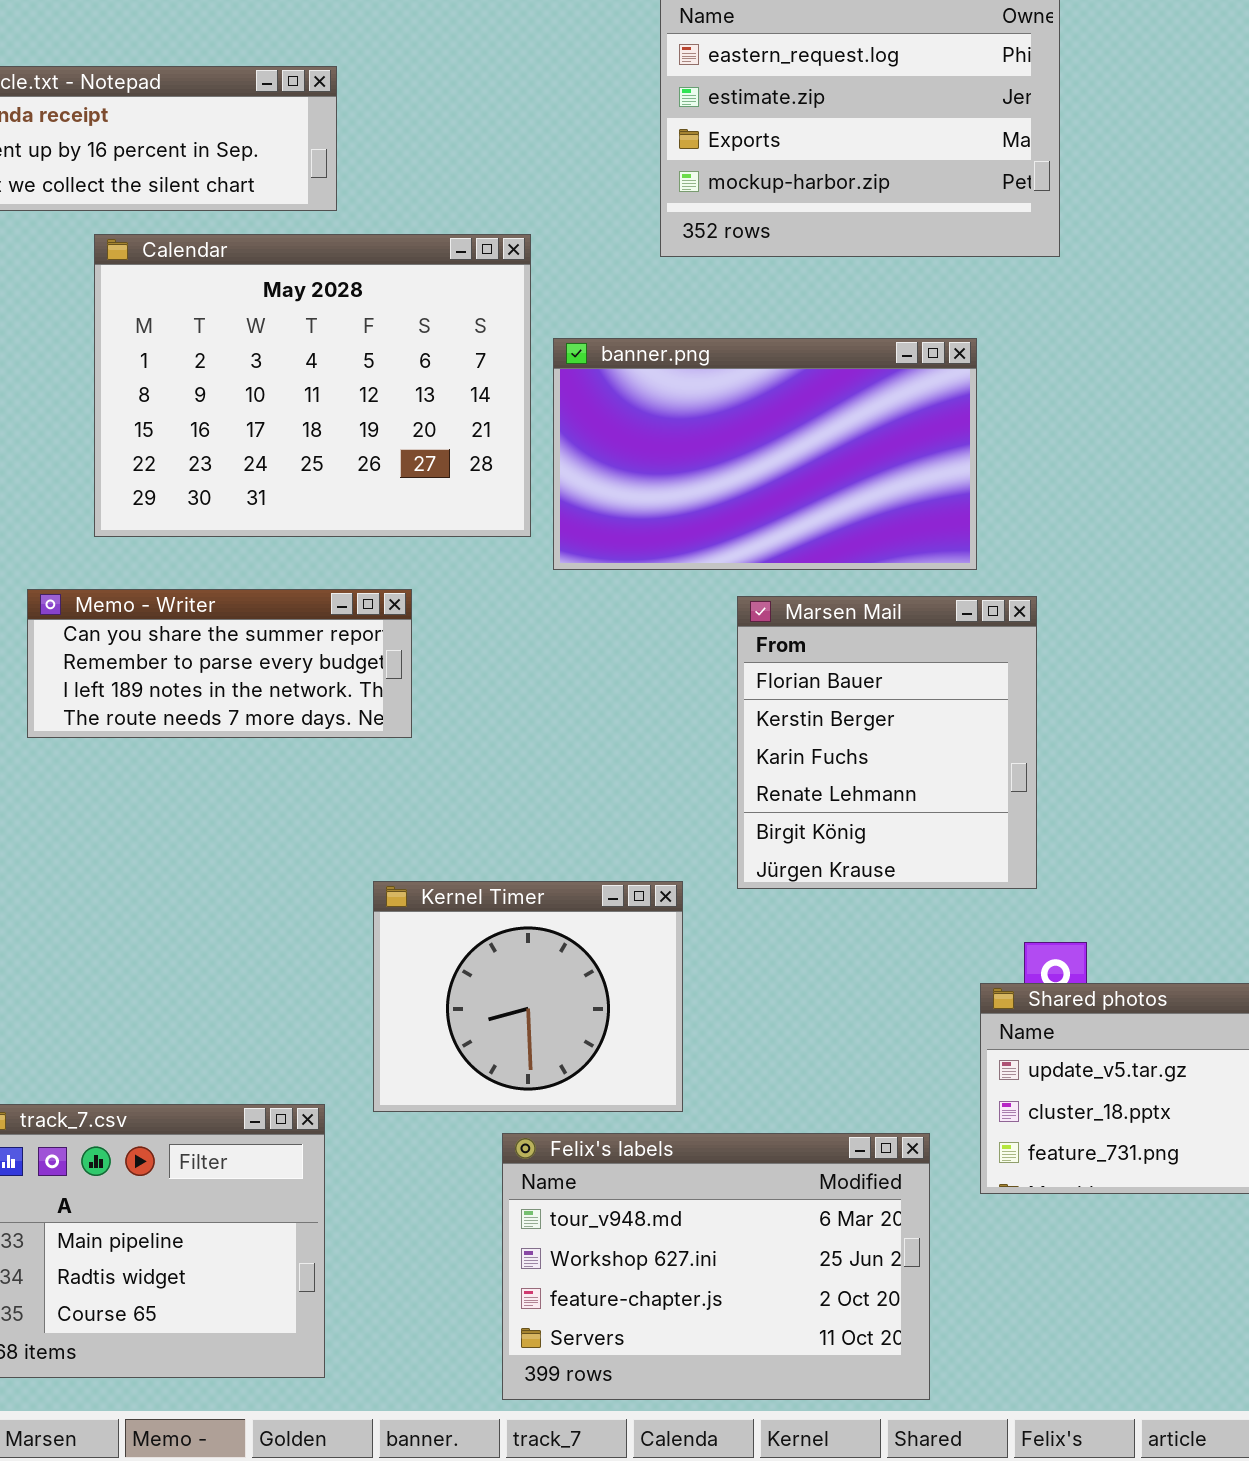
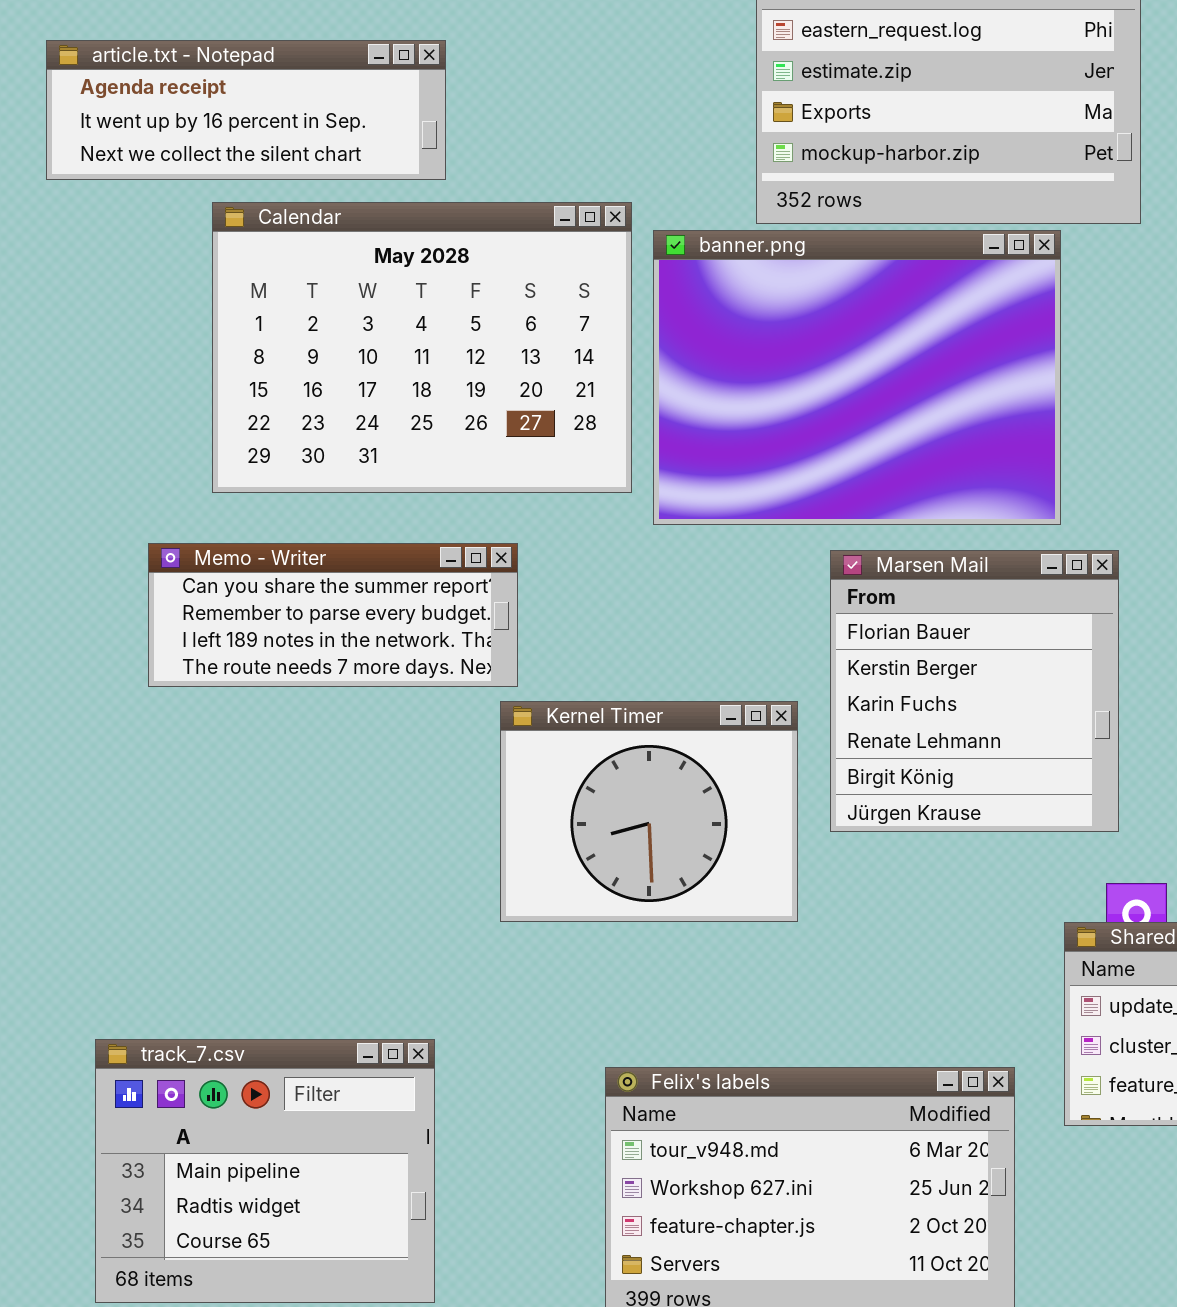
banner.png: [553,338,977,570] -> [653,230,1061,525], resized
Kernel Timer: [373,881,683,1112] -> [500,701,798,922], moved

